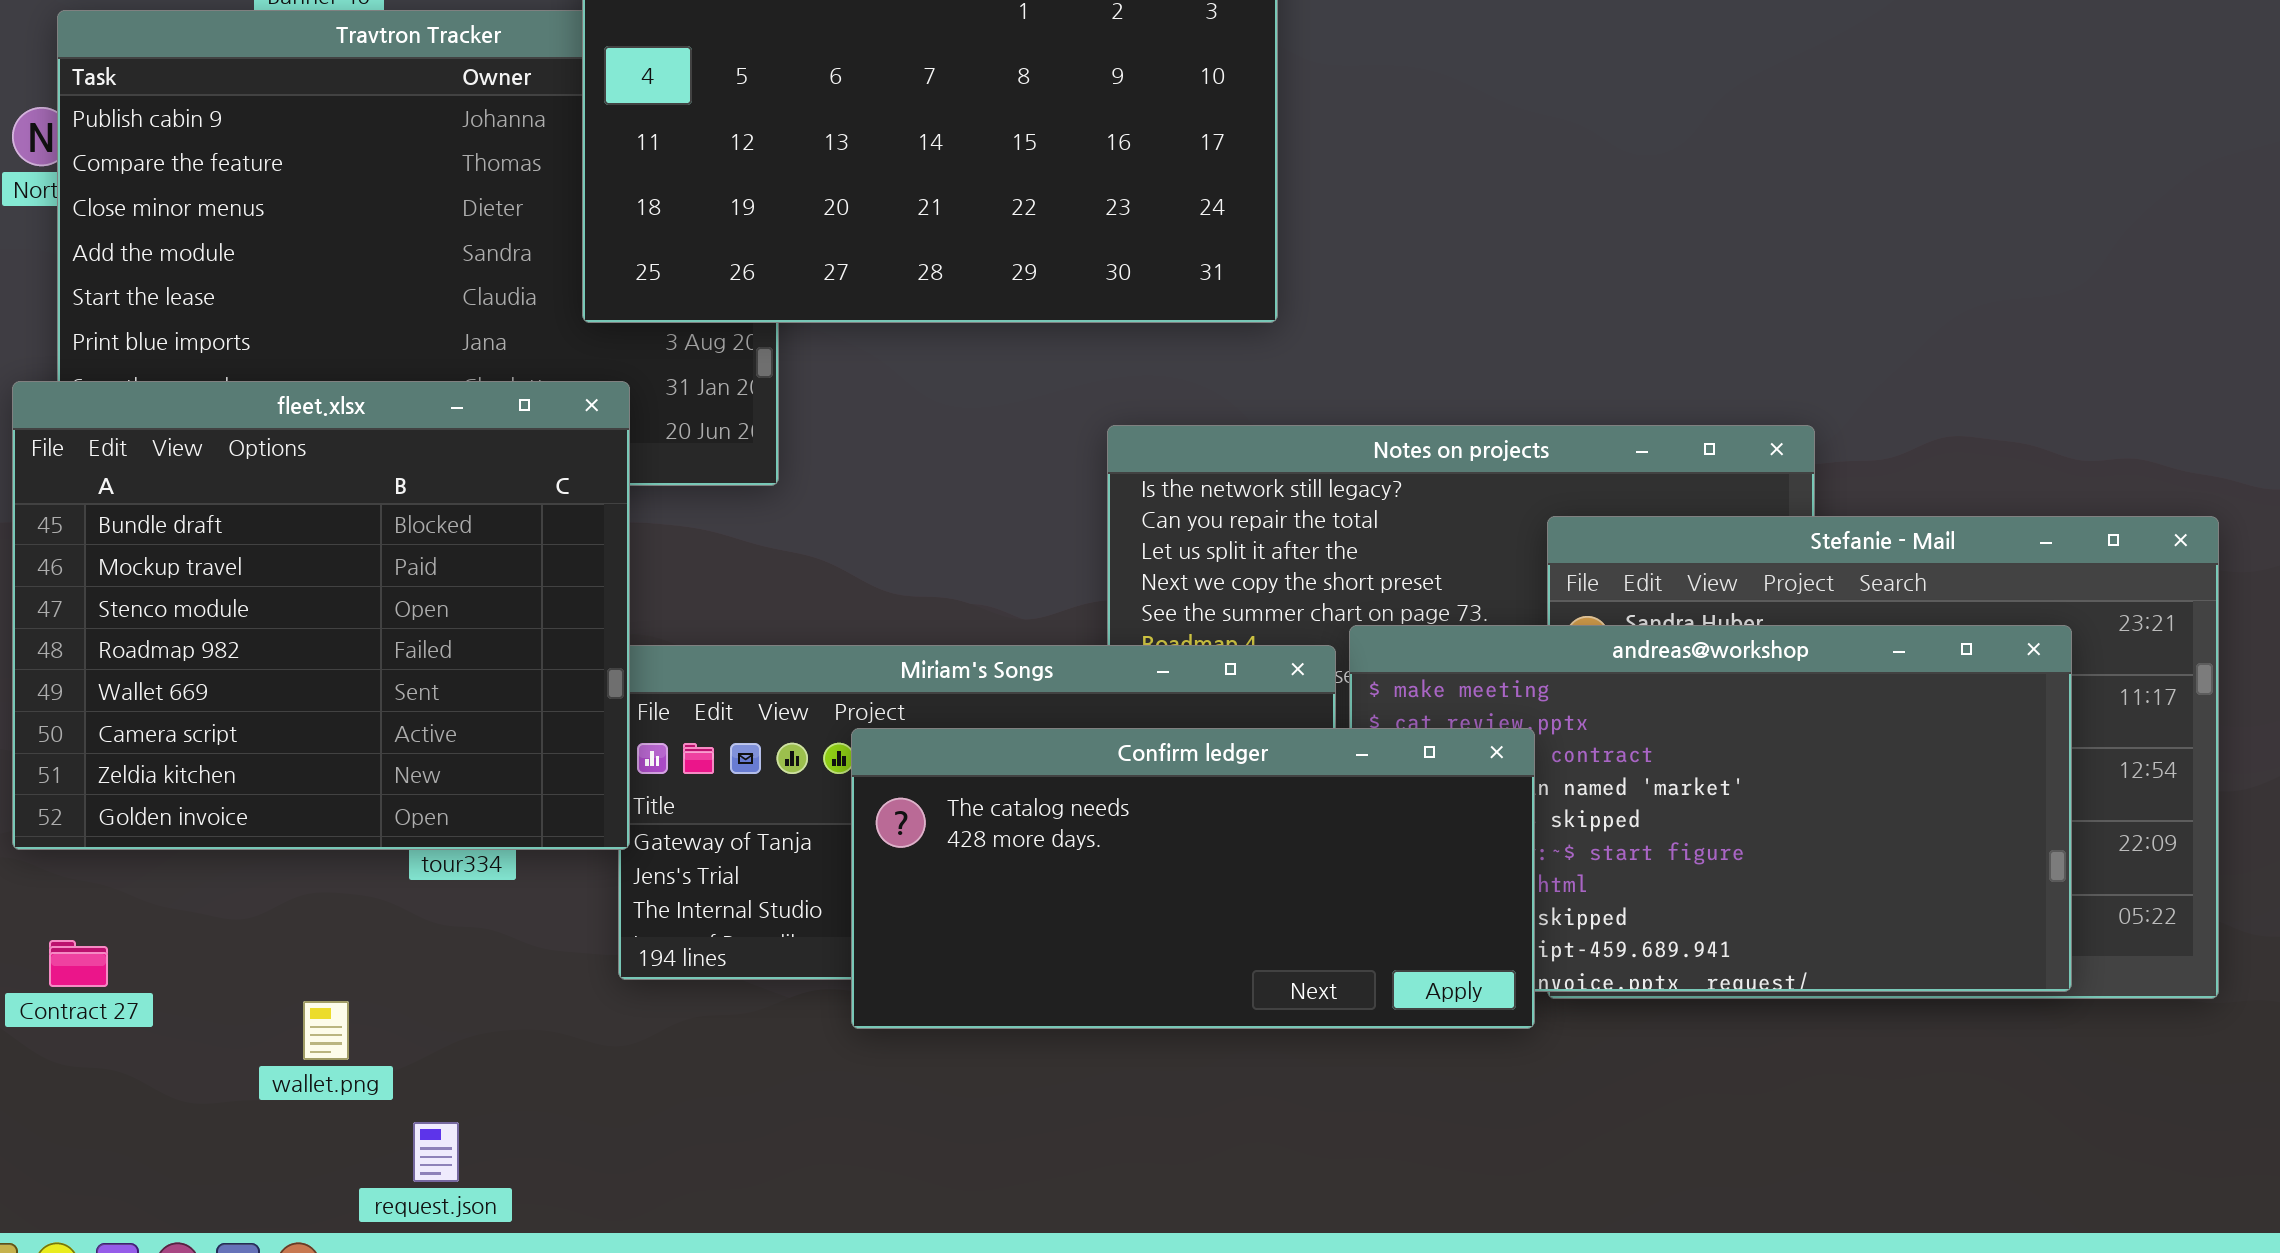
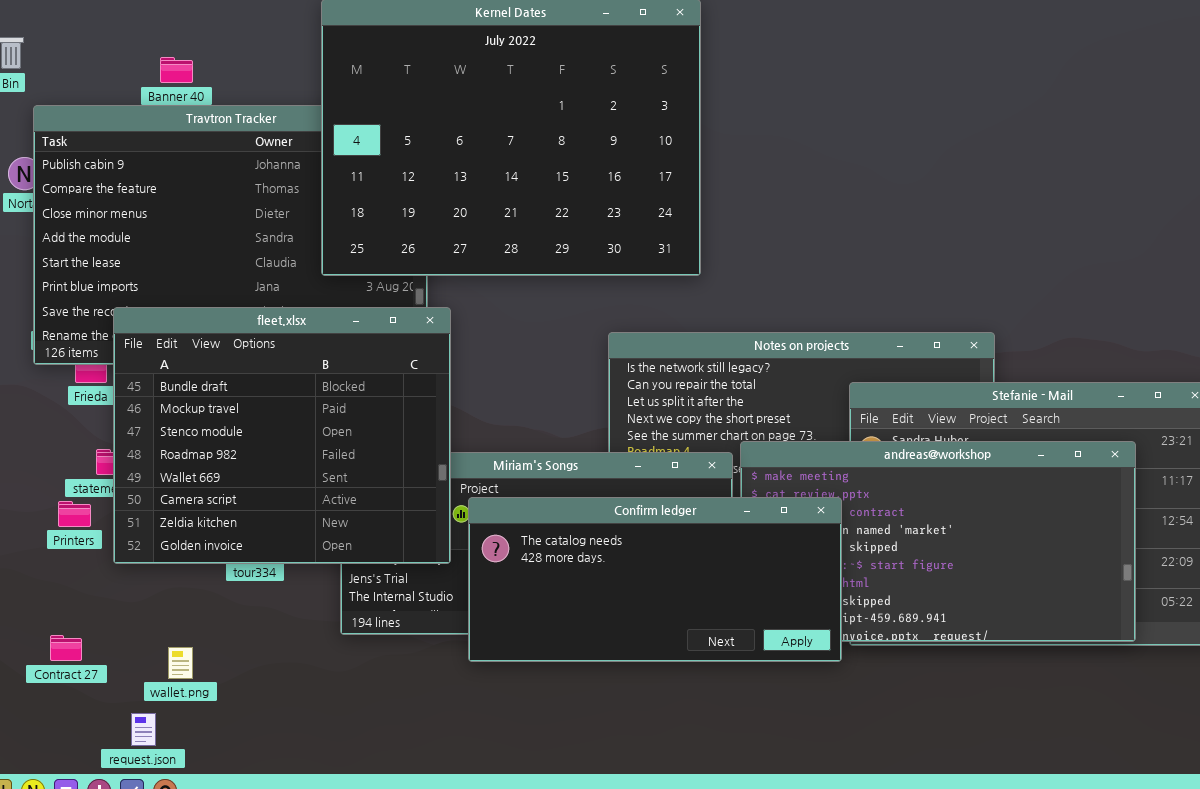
fleet.xlsx: [12,381,630,850] -> [113,307,451,564], moved
Contract 27: [49,940,108,987] -> [50,635,82,661], moved
request.json: [413,1122,459,1182] -> [131,713,156,746], moved

